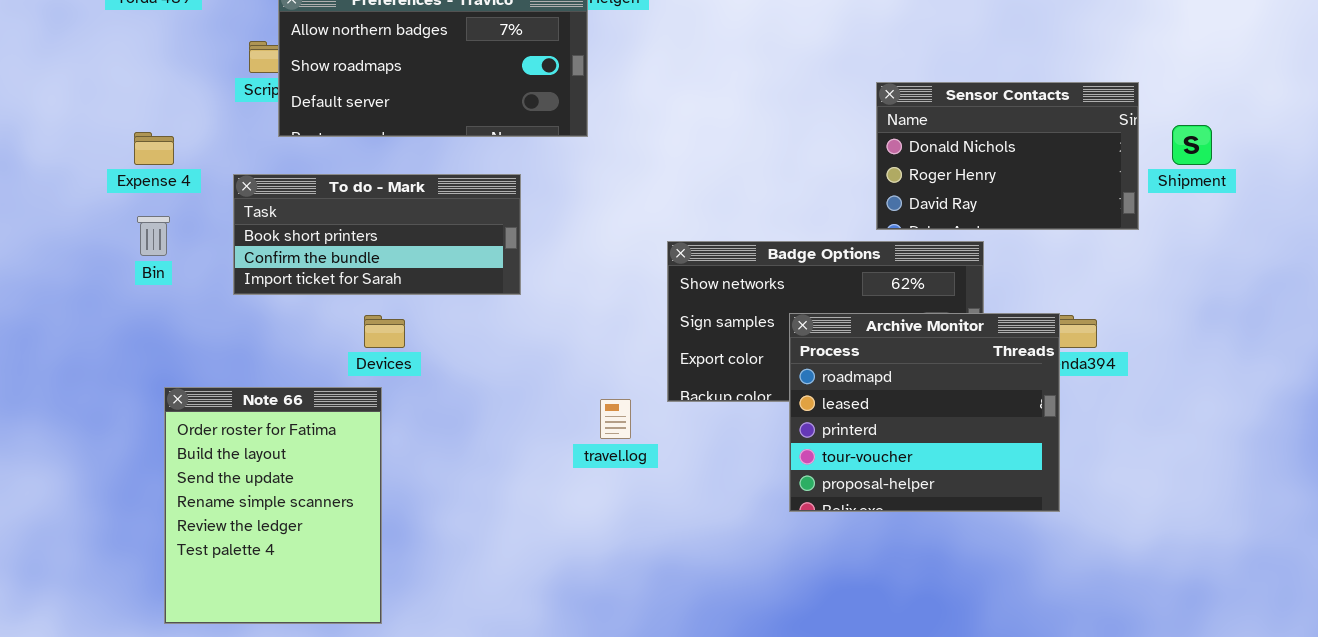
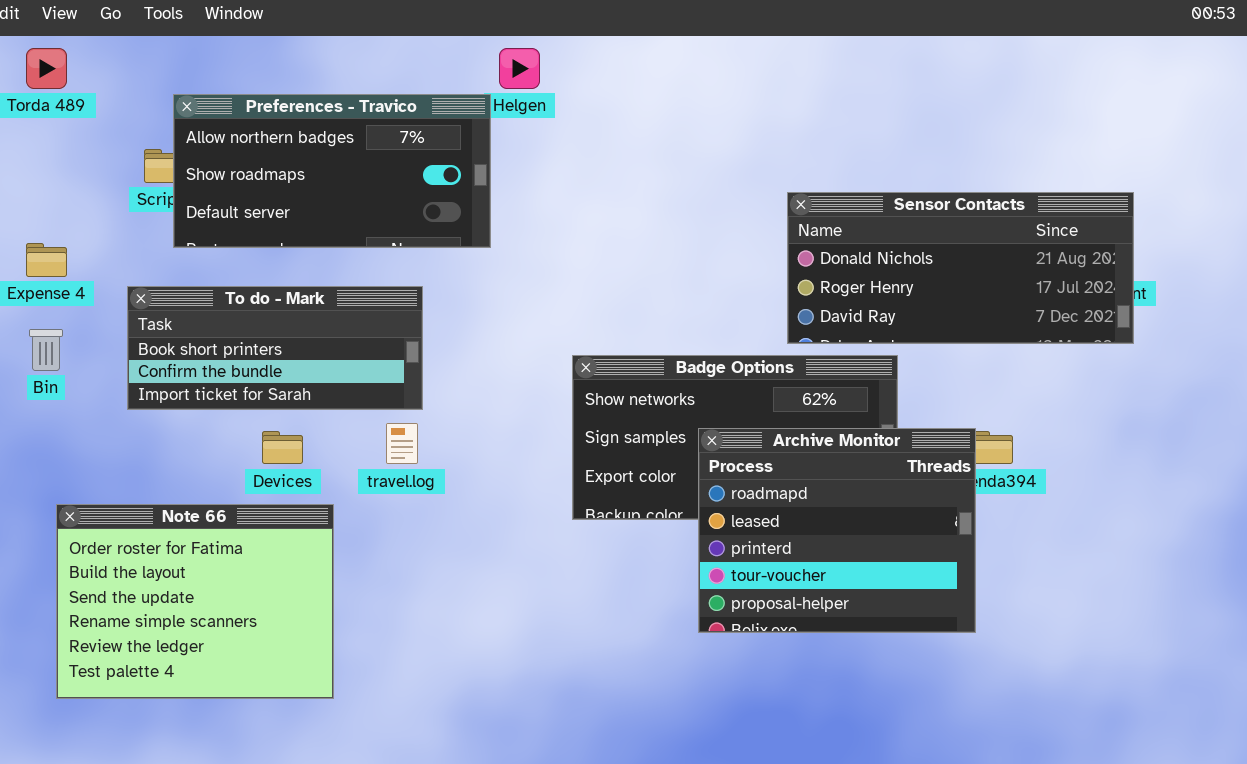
Sensor Contacts: [876,82,1139,230] -> [787,192,1134,344], resized
Note 66: [164,387,382,624] -> [56,504,334,699], resized
travel.log: [600,399,631,439] -> [386,423,418,464], moved

